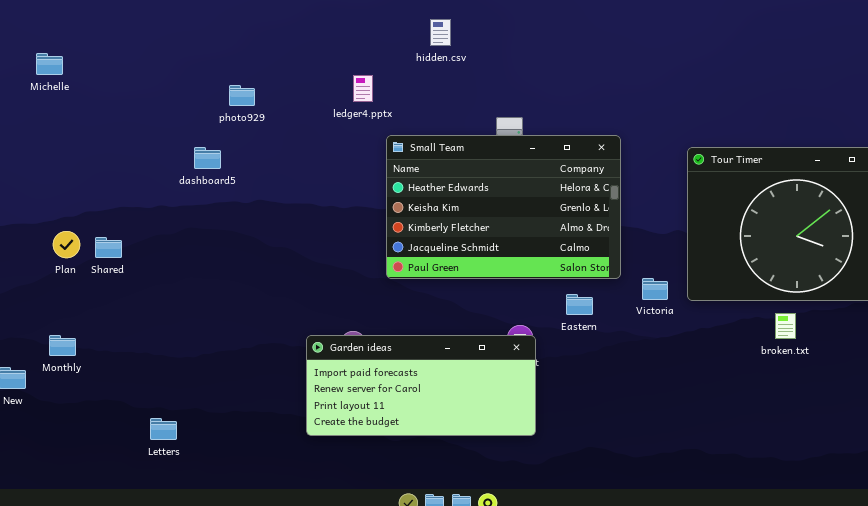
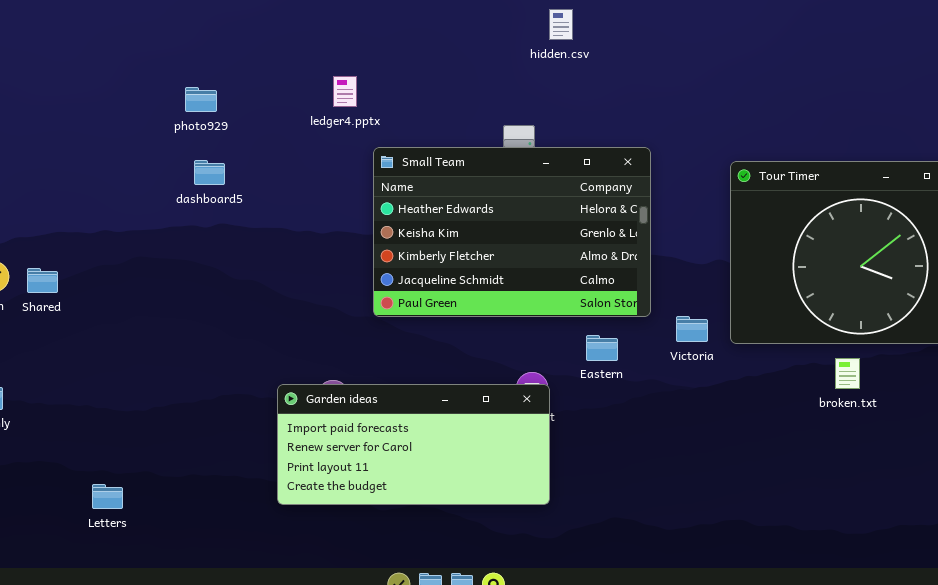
hidden.csv: [430,19,451,46] -> [549,9,573,40], moved
dashboard5: [194,147,221,169] -> [194,160,225,185], moved

